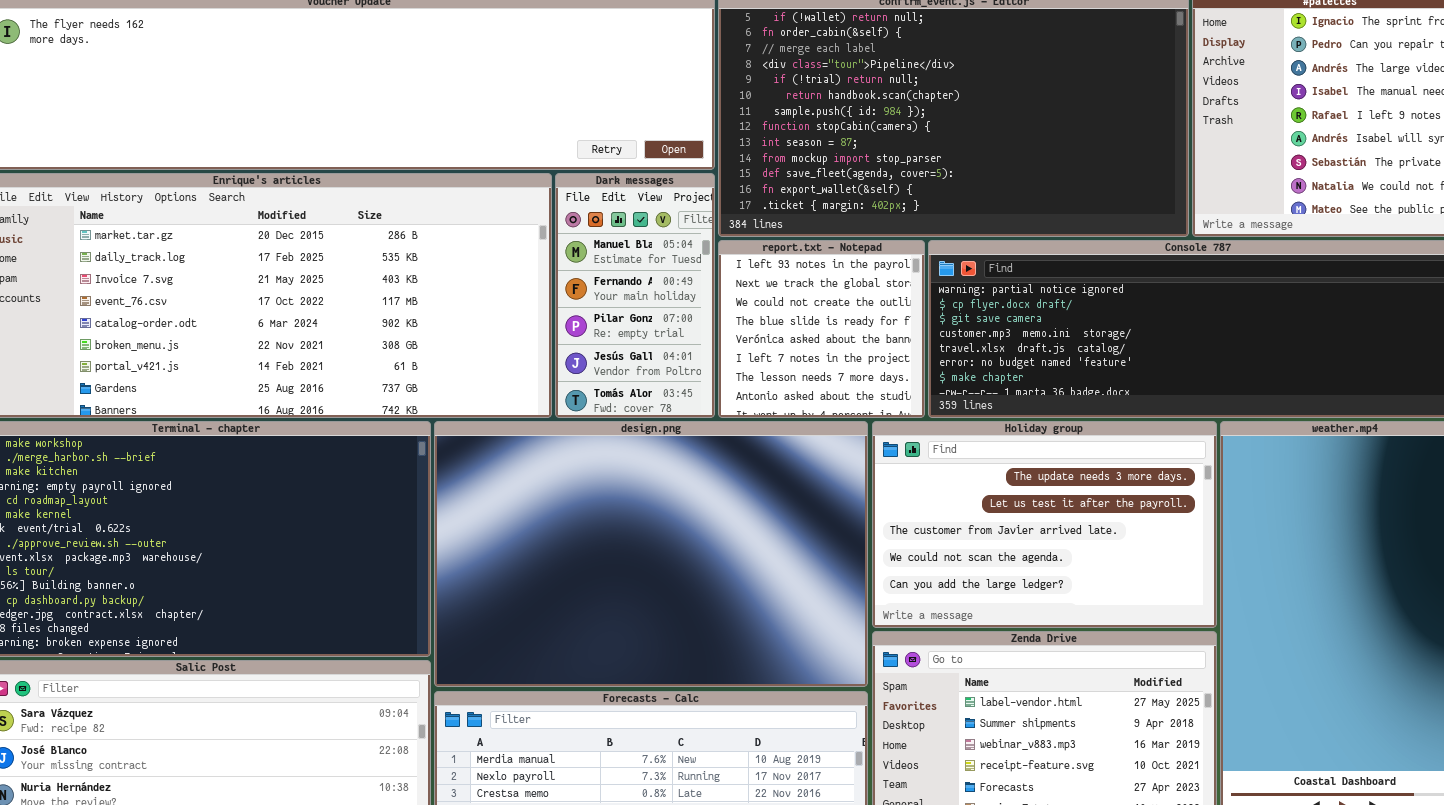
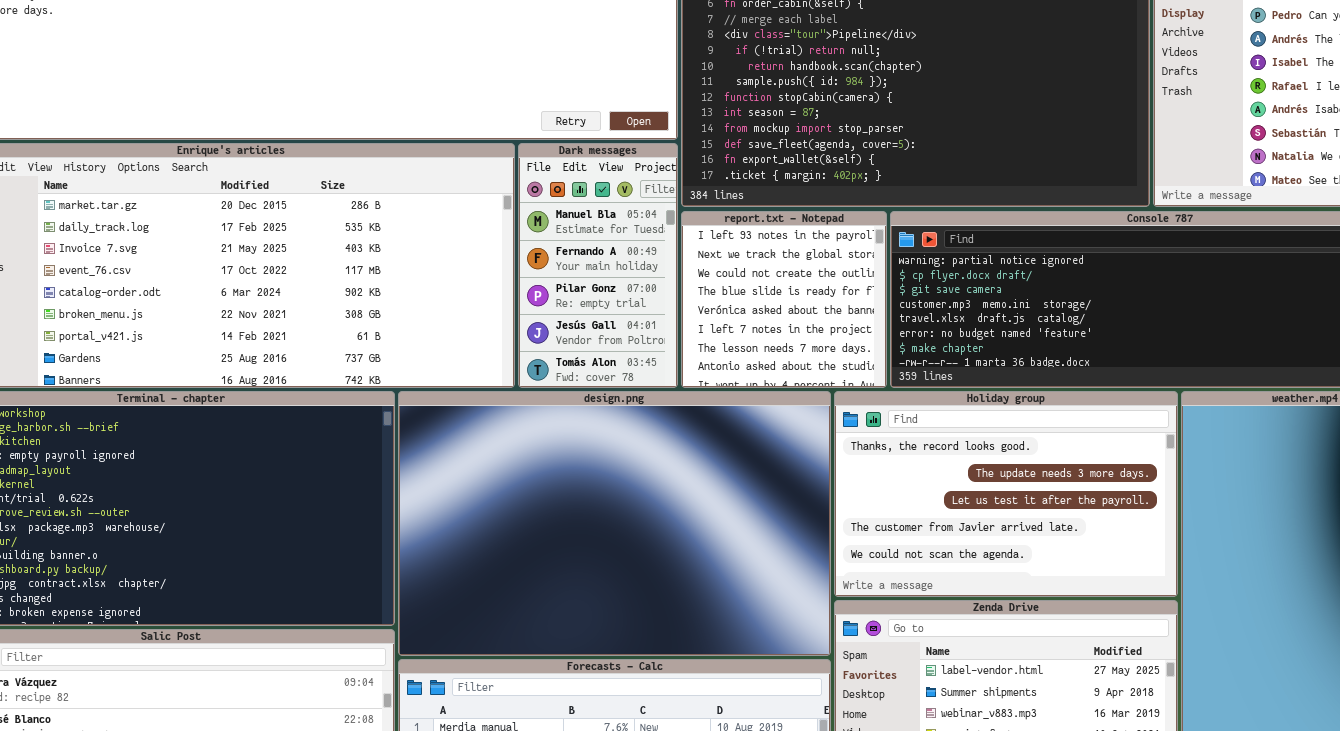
Holiday group: [872,421,1217,628] -> [834,391,1178,597], scrolled up 1 row

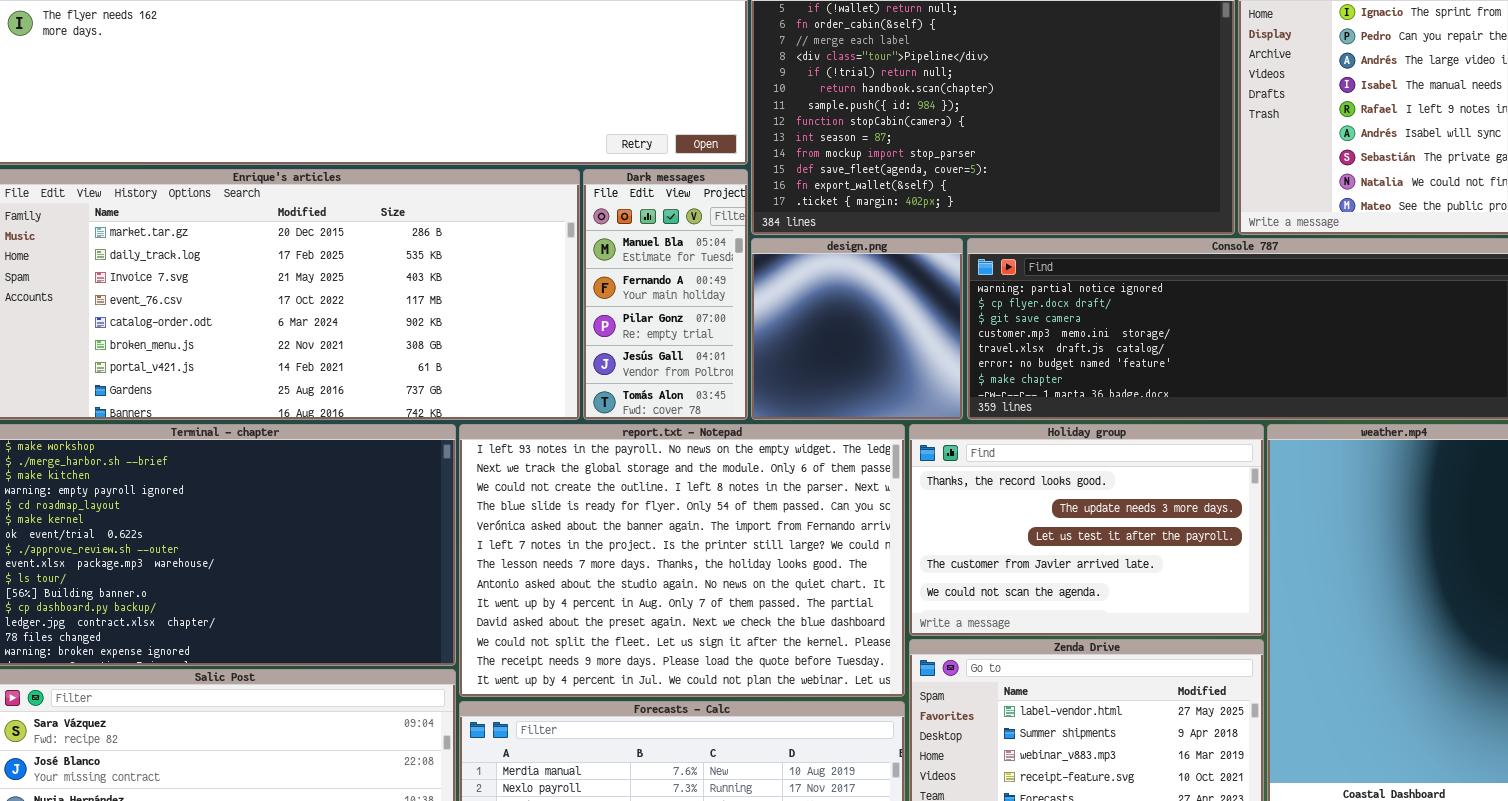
report.txt - Notepad: [681,211,887,388] -> [459,424,905,697], moved, resized
design.png: [398,391,831,656] -> [751,238,963,420], moved, resized

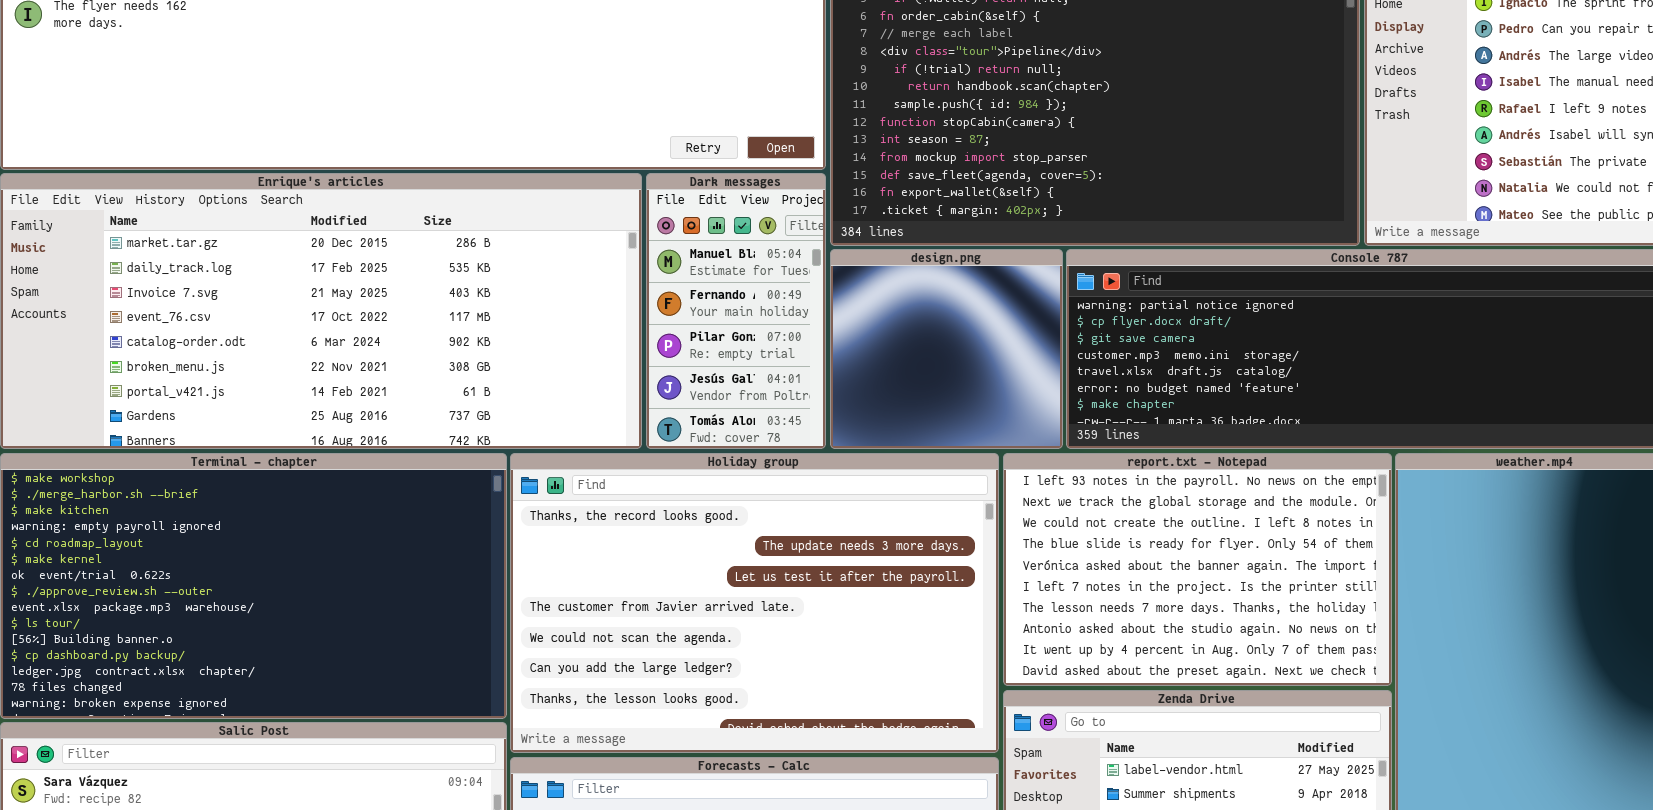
report.txt - Notepad: [459,424,905,697] -> [1003,453,1392,686], moved, resized
Holiday group: [909,424,1264,636] -> [510,453,999,753], moved, resized

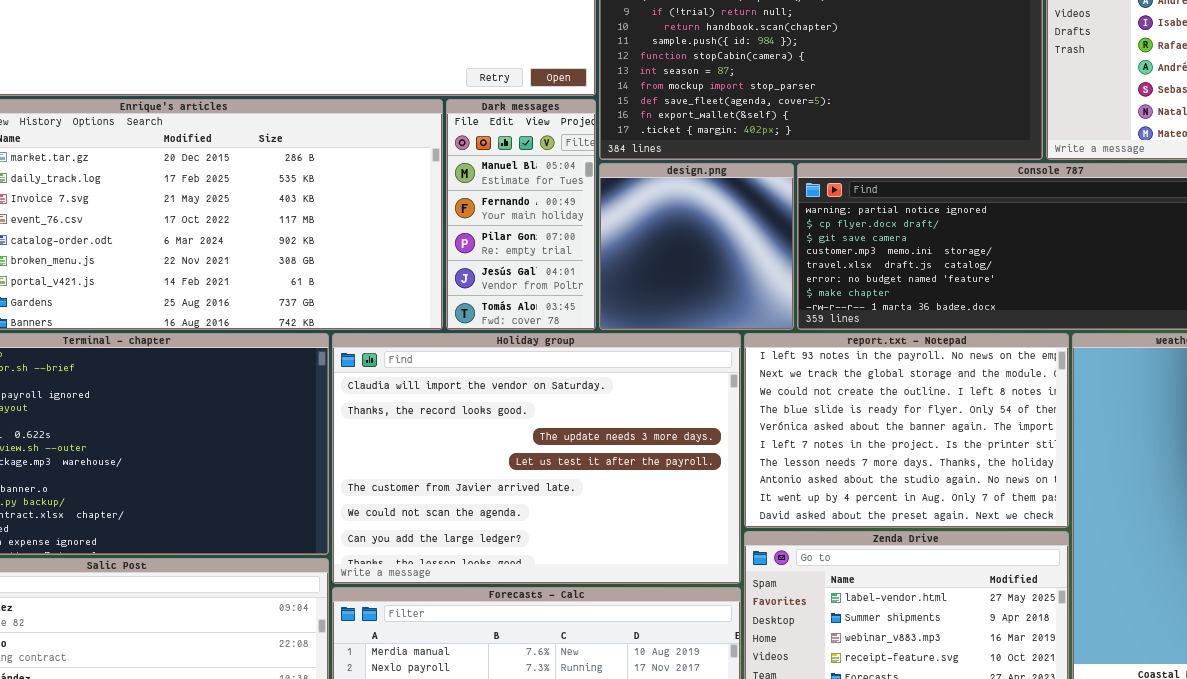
Holiday group: [510,453,999,753] -> [332,333,741,584], scrolled up 1 row

